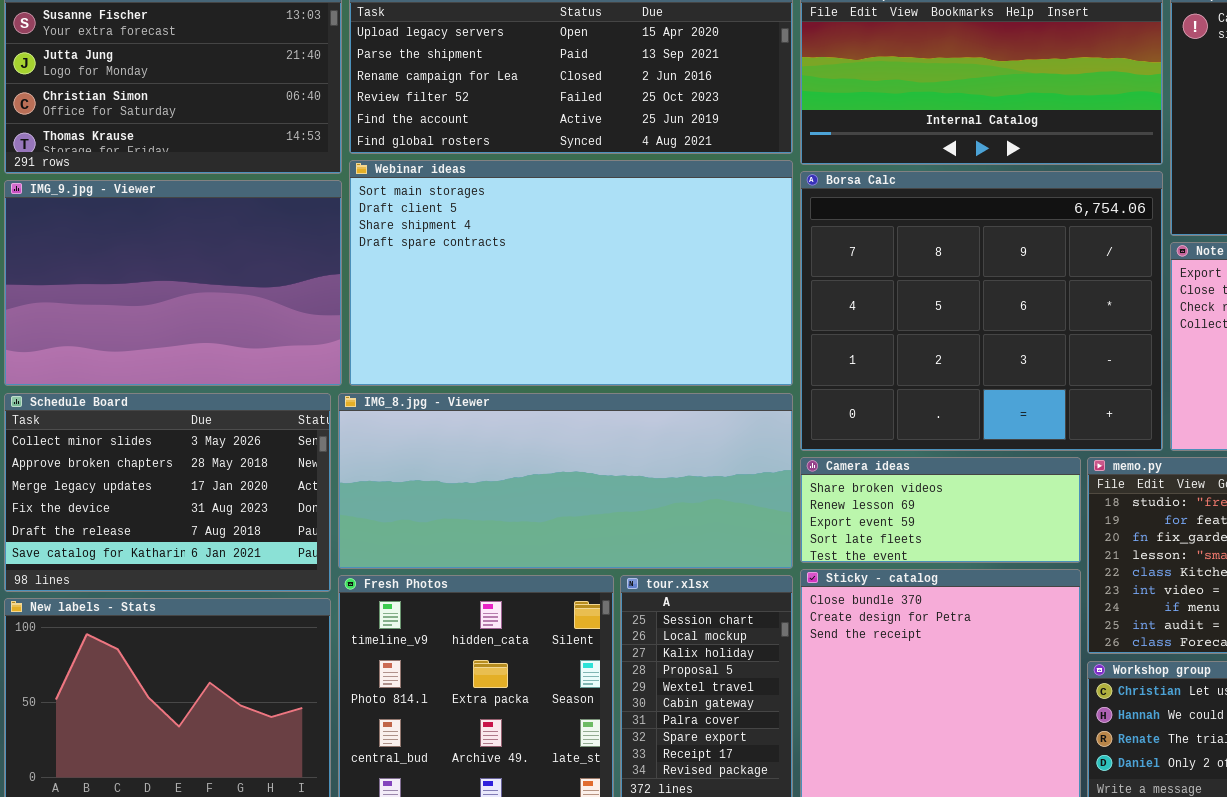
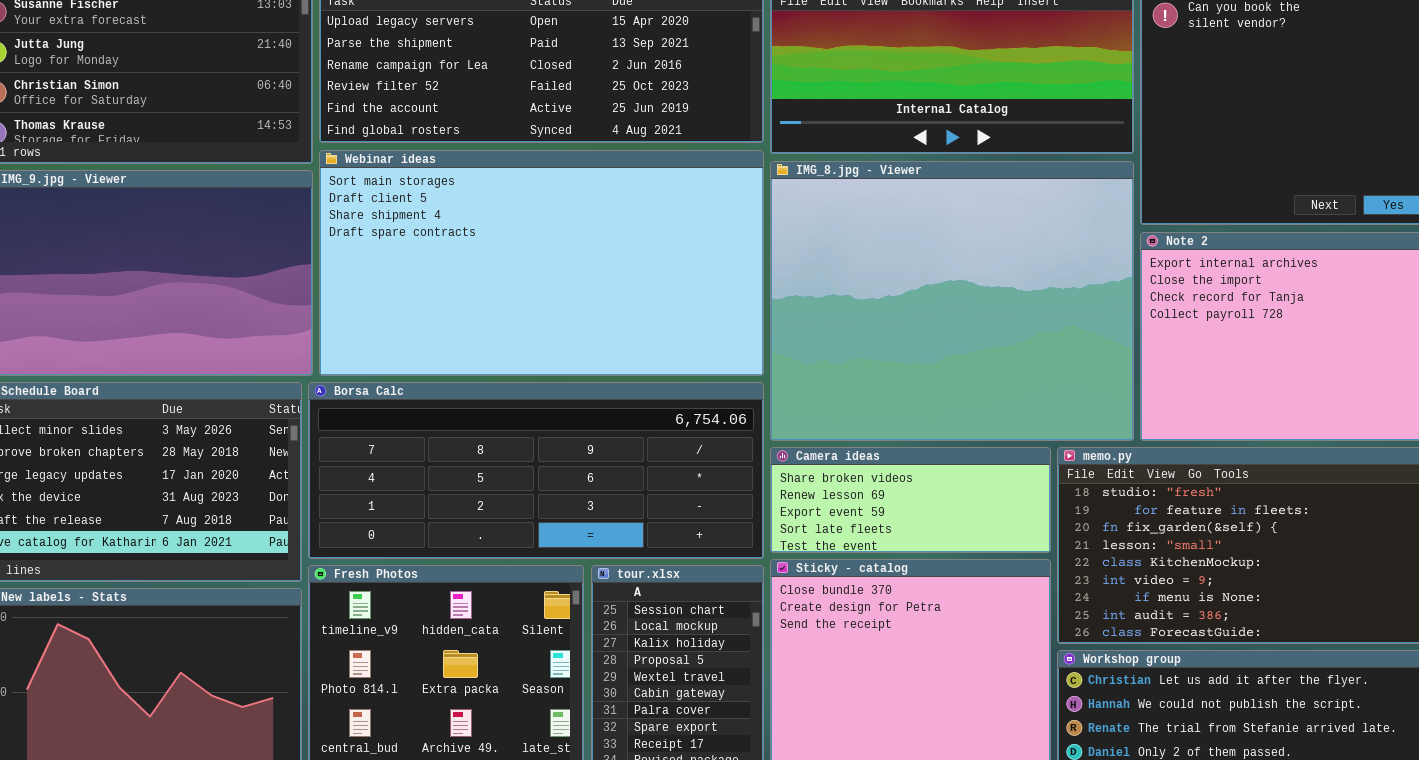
Borsa Calc: [800,171,1163,451] -> [308,382,764,559], moved, resized
IMG_8.jpg - Viewer: [338,393,793,569] -> [770,161,1134,441], moved, resized

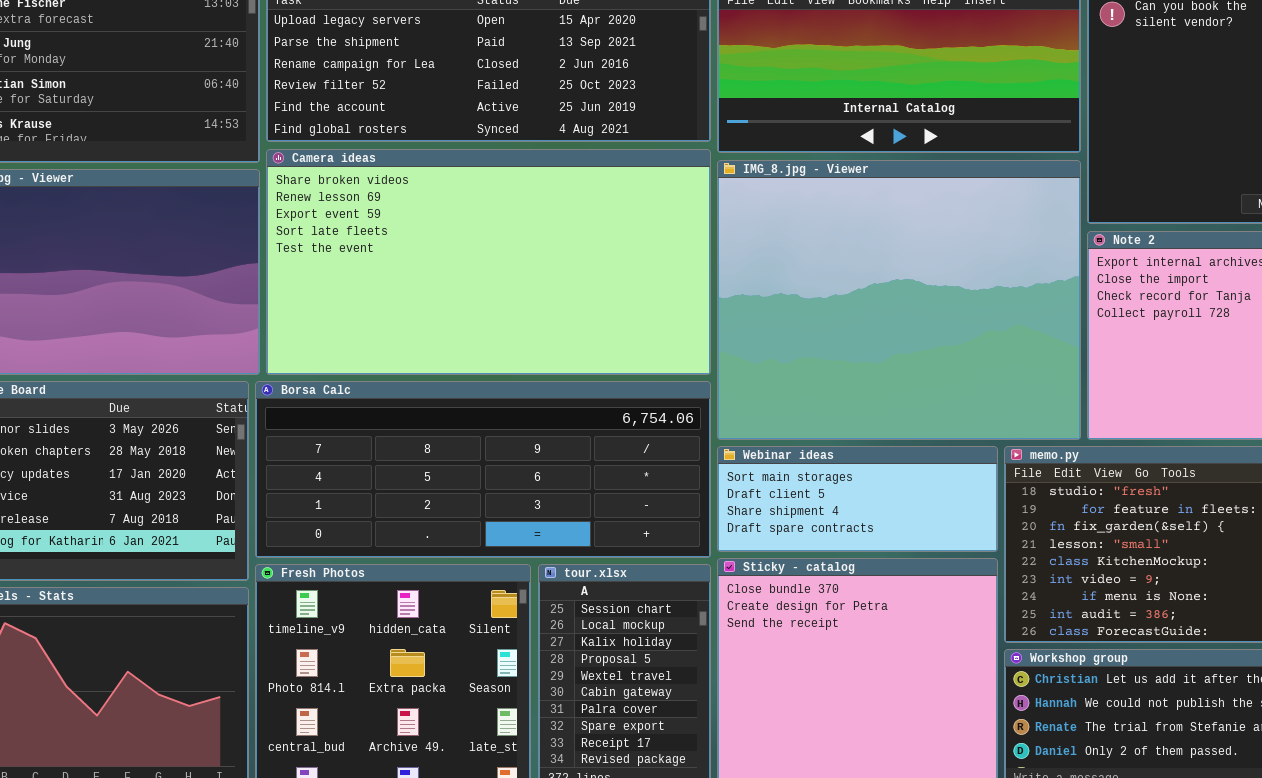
Webinar ideas: [319,150,764,376] -> [717,446,998,552], moved, resized
Camera ideas: [770,447,1051,553] -> [266,149,711,375], moved, resized

